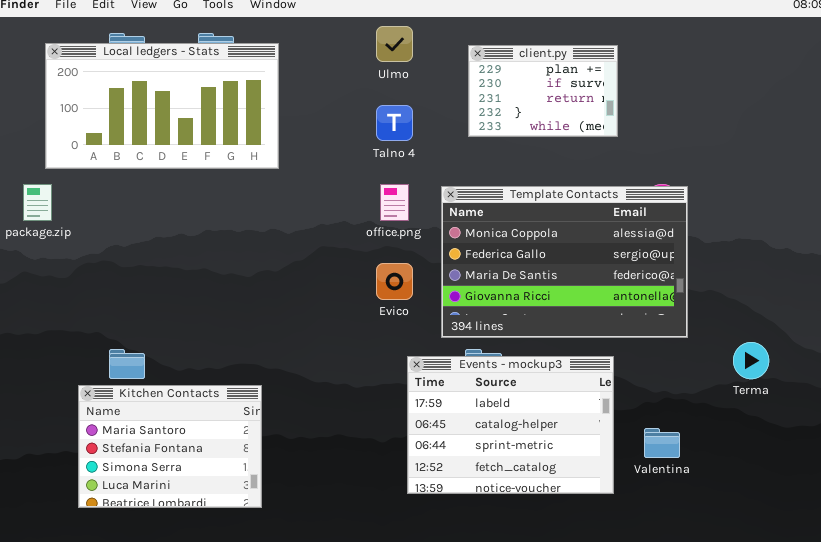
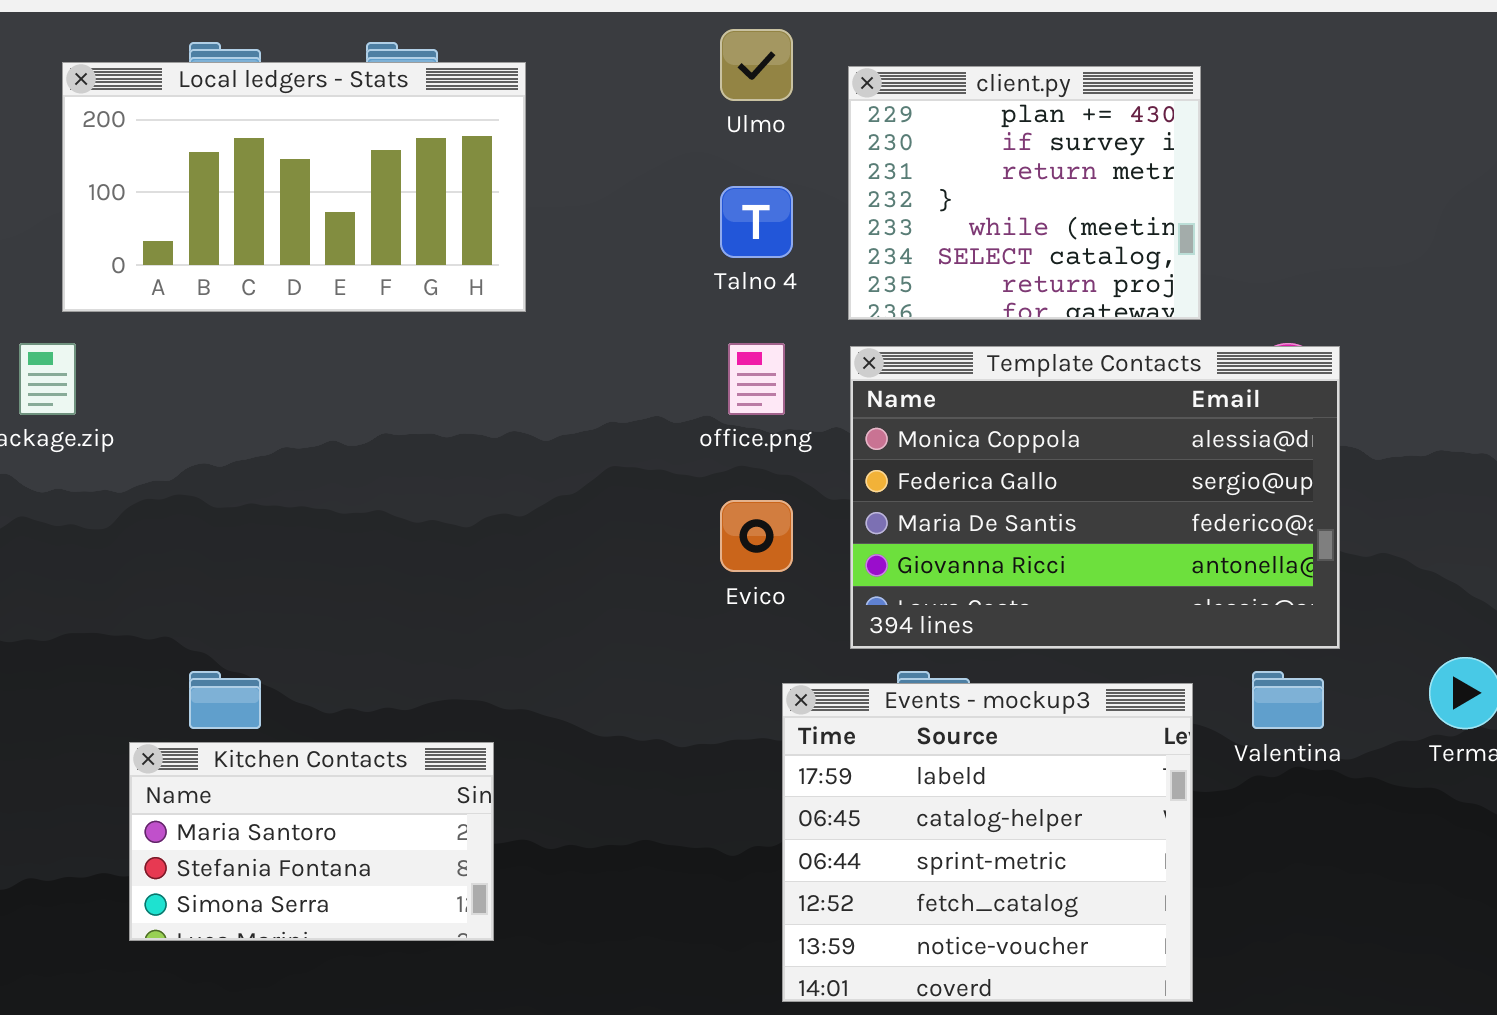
client.py: [468,45,618,137] -> [848,66,1201,320], resized
Events - mockup3: [407,356,614,494] -> [782,683,1193,1002], resized
Kitchen Contacts: [78,385,262,508] -> [129,742,494,941], resized
Valentina: [644,428,680,458] -> [1252,671,1324,729], moved

